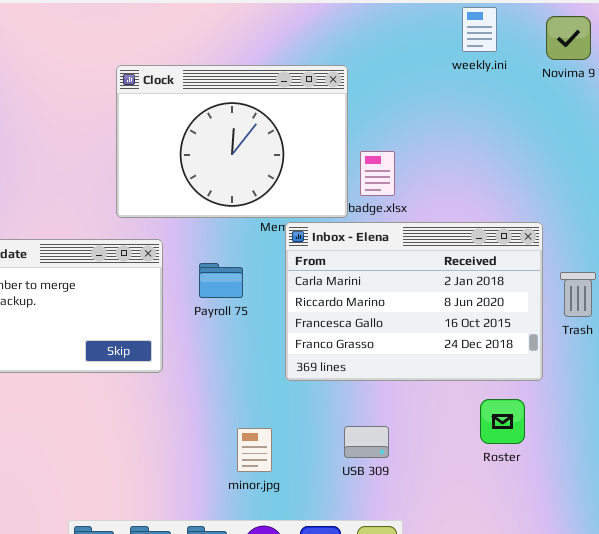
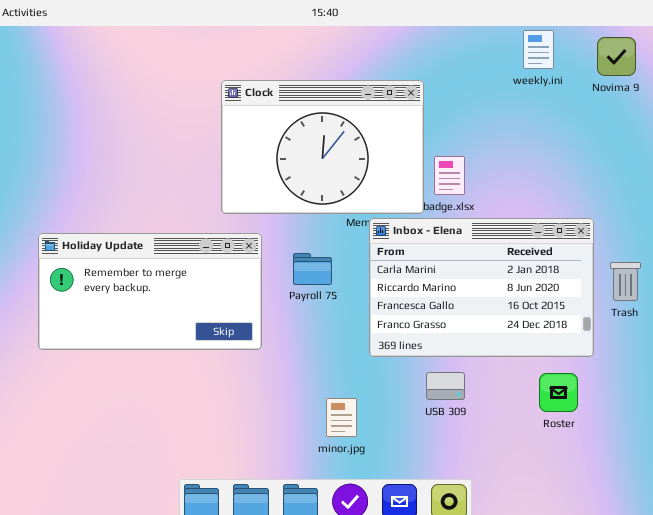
USB 309: [344,426,389,458] -> [426,372,465,400], moved

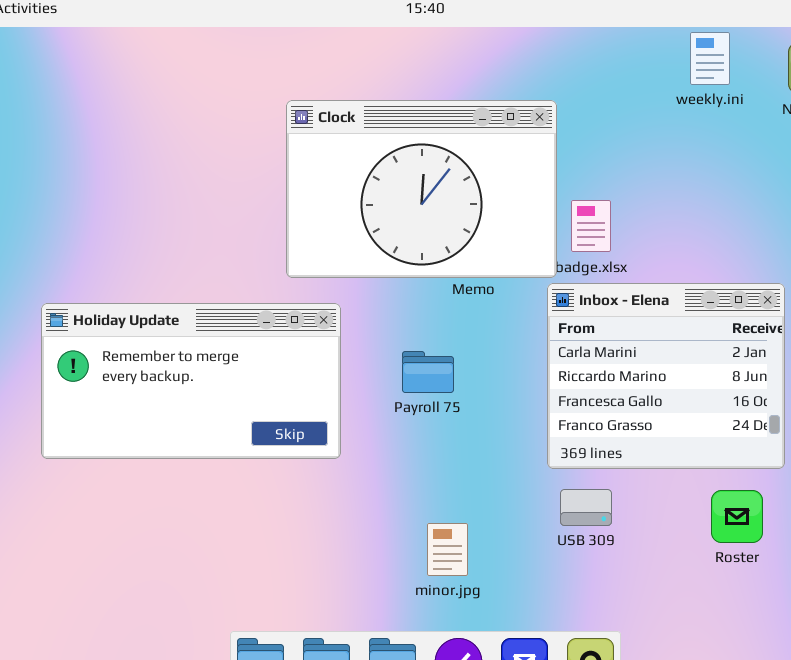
Inbox - Elena: [369,218,594,357] -> [547,283,785,469], resized
Payroll 75: [293,253,332,285] -> [402,351,454,393], moved

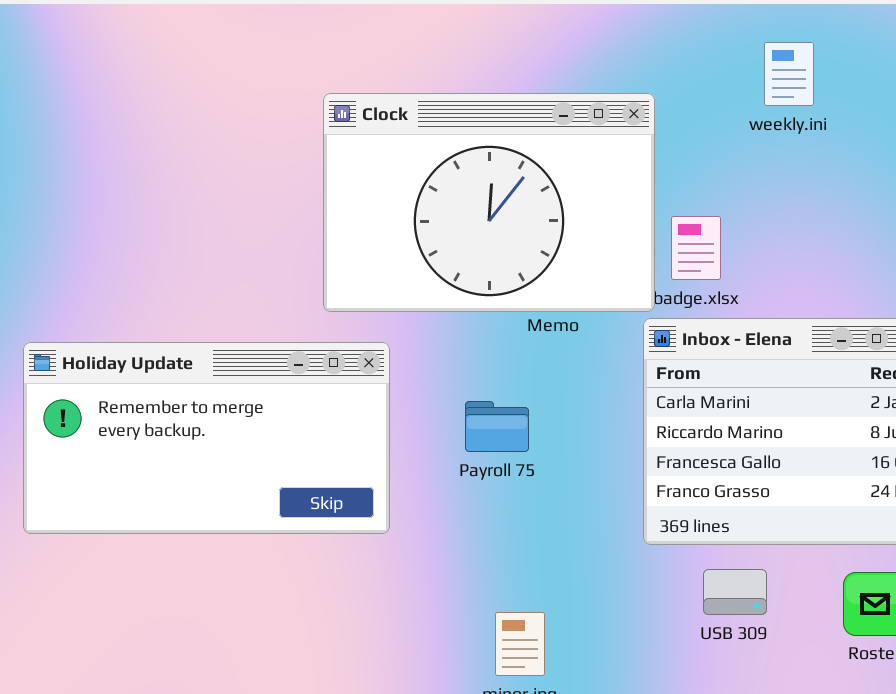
weekly.ini: [690,32,730,85] -> [764,42,814,106], moved
USB 309: [560,489,612,526] -> [703,569,767,615], moved

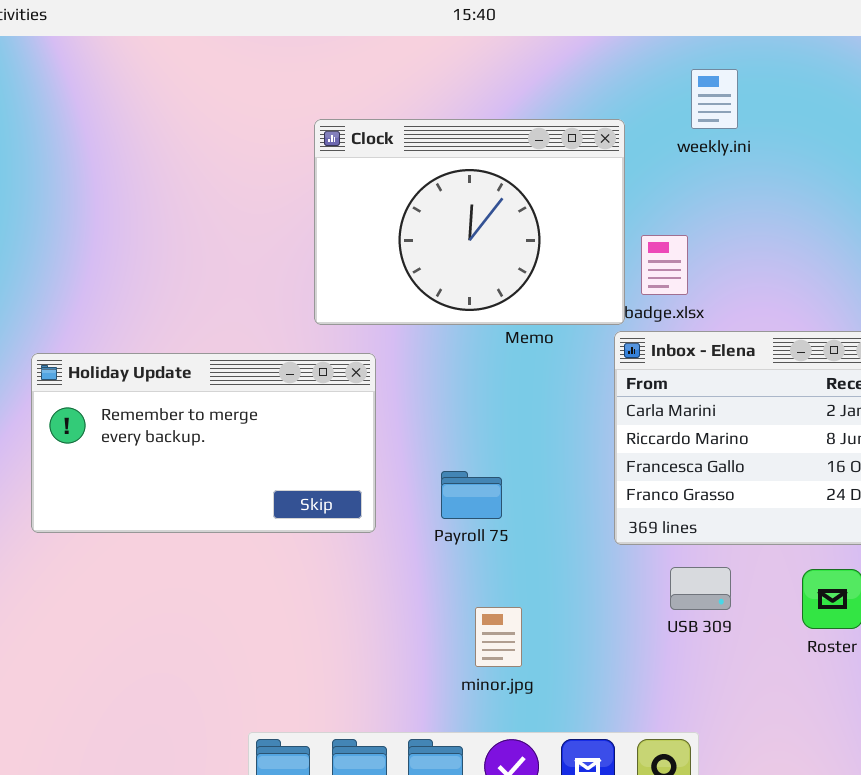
weekly.ini: [764,42,814,106] -> [691,69,738,129], moved
Payroll 75: [465,401,529,452] -> [441,471,502,519], moved

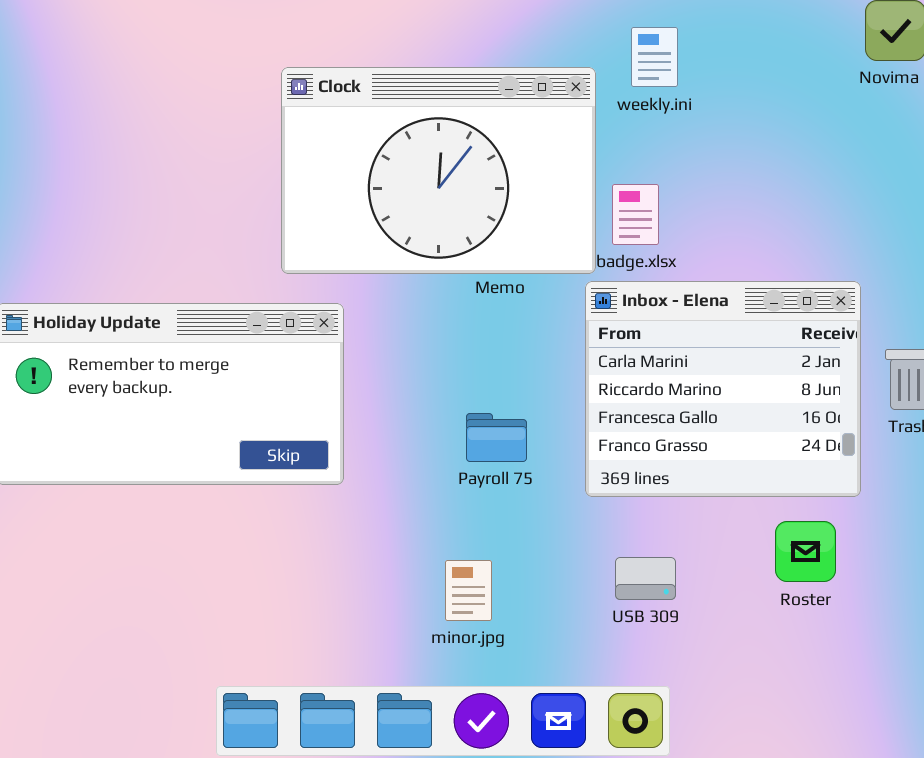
weekly.ini: [691,69,738,129] -> [631,27,678,87], moved
Payroll 75: [441,471,502,519] -> [466,413,527,462], moved
USB 309: [670,567,731,610] -> [615,557,676,600], moved

